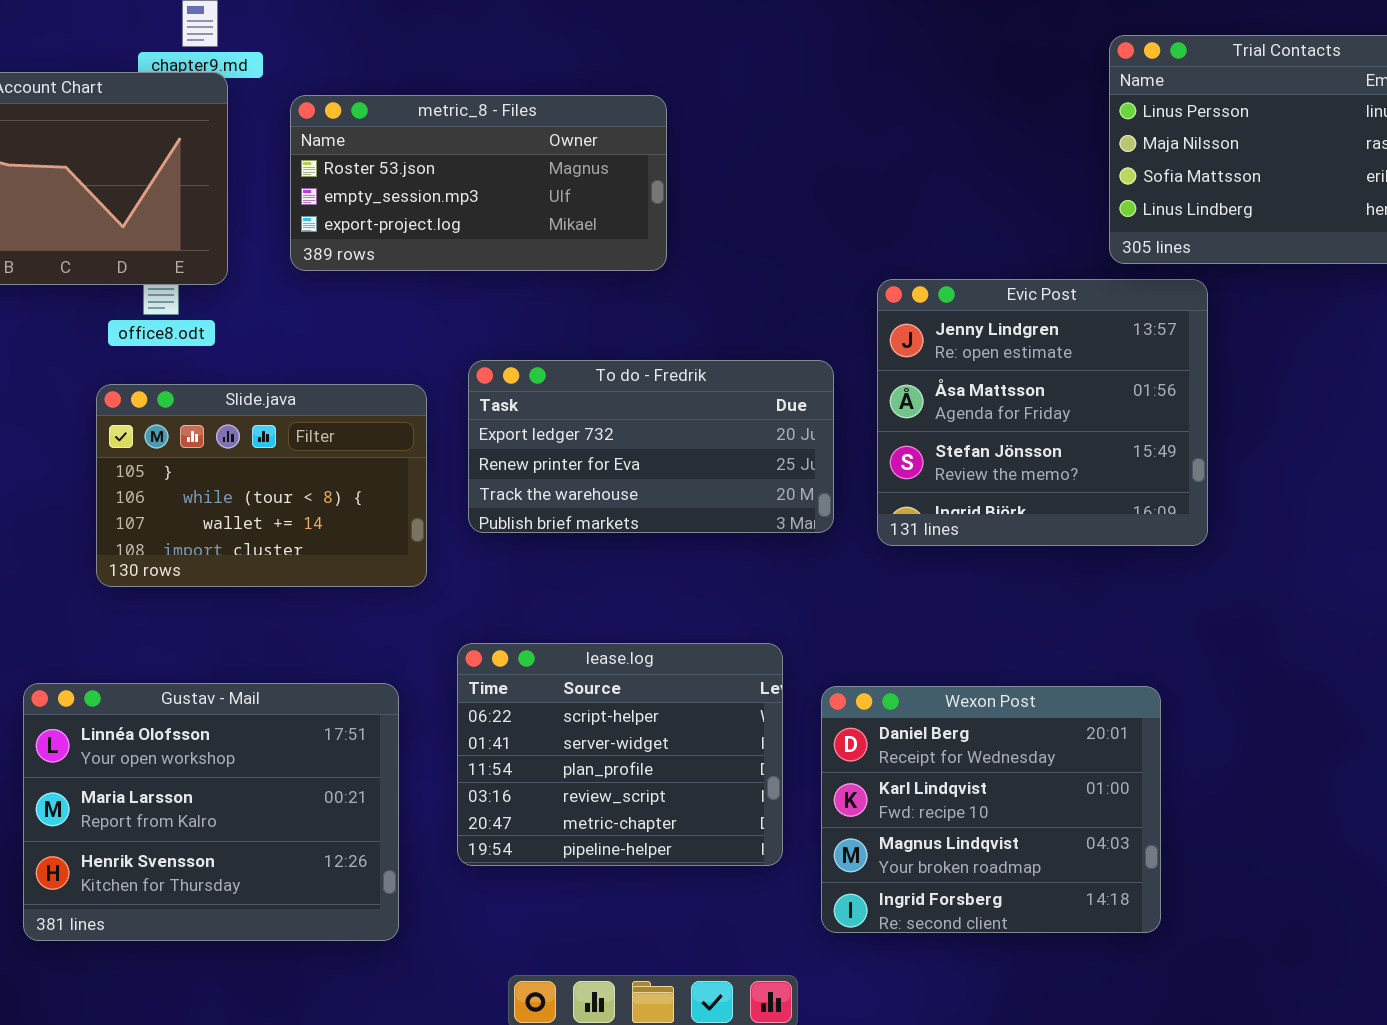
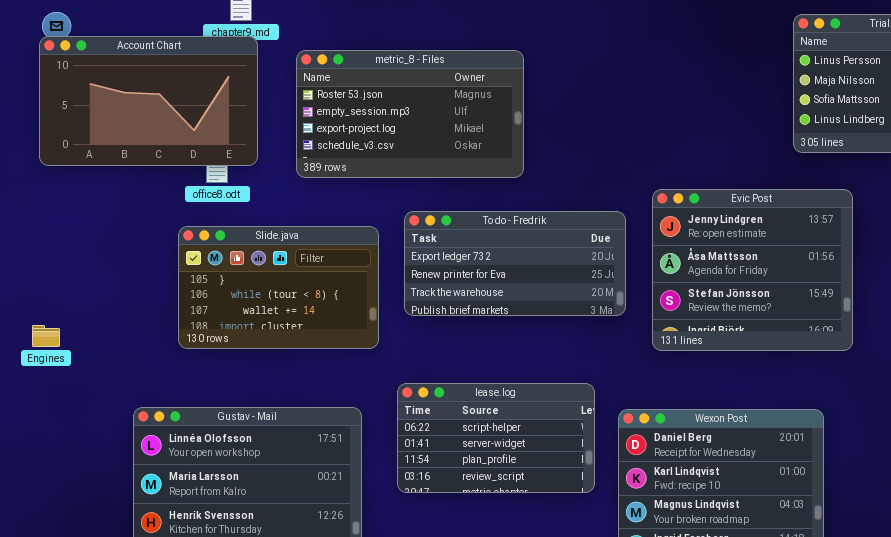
metric_8 - Files: [290,95,667,271] -> [296,50,524,178], resized
Evic Post: [877,279,1208,546] -> [652,189,853,351], moved
lease.log: [457,643,783,866] -> [397,383,595,493], resized

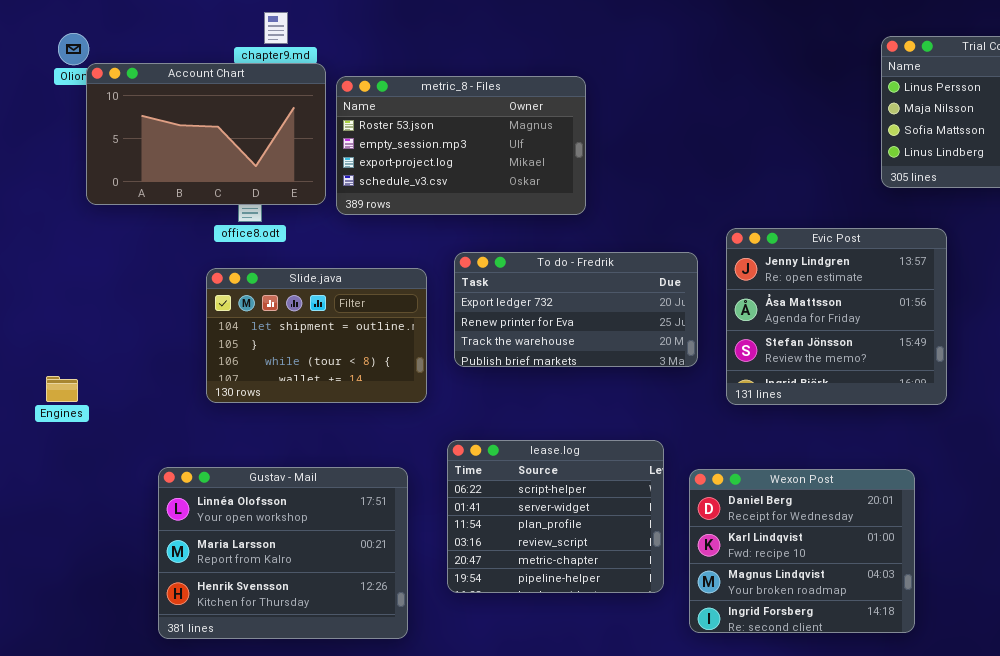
Account Chart: [39,36,258,166] -> [86,63,326,205], moved
Slide.java: [178,226,379,349] -> [206,268,427,403], scrolled up 1 row
lease.log: [397,383,595,493] -> [447,440,664,593], resized

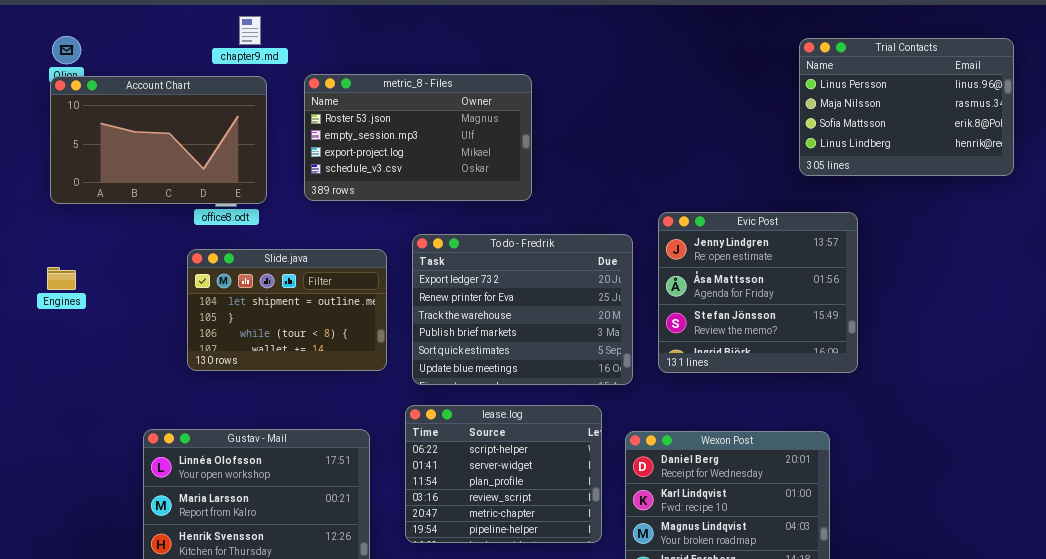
Account Chart: [86,63,326,205] -> [50,76,267,204], moved
To do - Fredrik: [454,252,698,367] -> [412,234,633,385], resized
Engines: [46,376,78,402] -> [47,267,76,290], moved

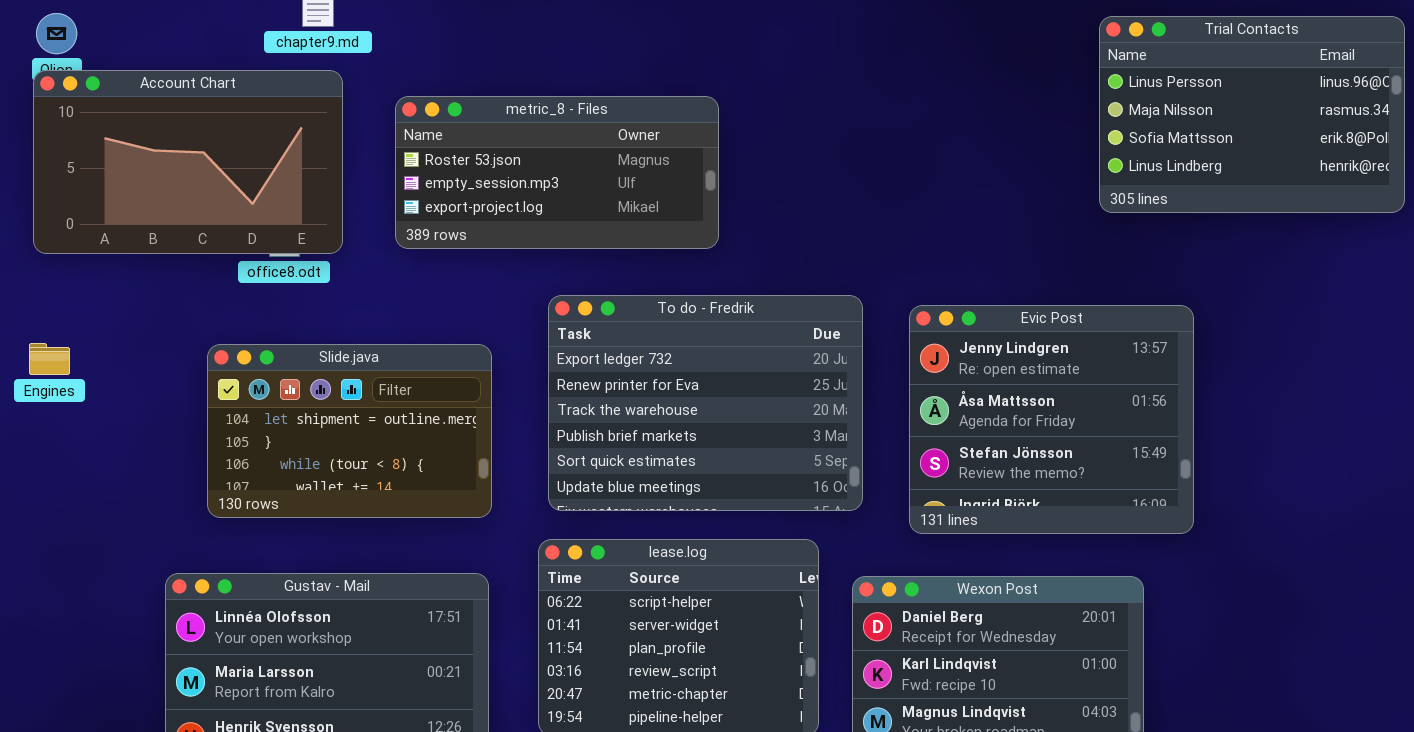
metric_8 - Files: [304,74,532,201] -> [395,96,719,249], resized
Evic Post: [658,212,858,373] -> [909,305,1194,534], moved
Slide.java: [187,249,387,371] -> [207,344,492,518], moved

